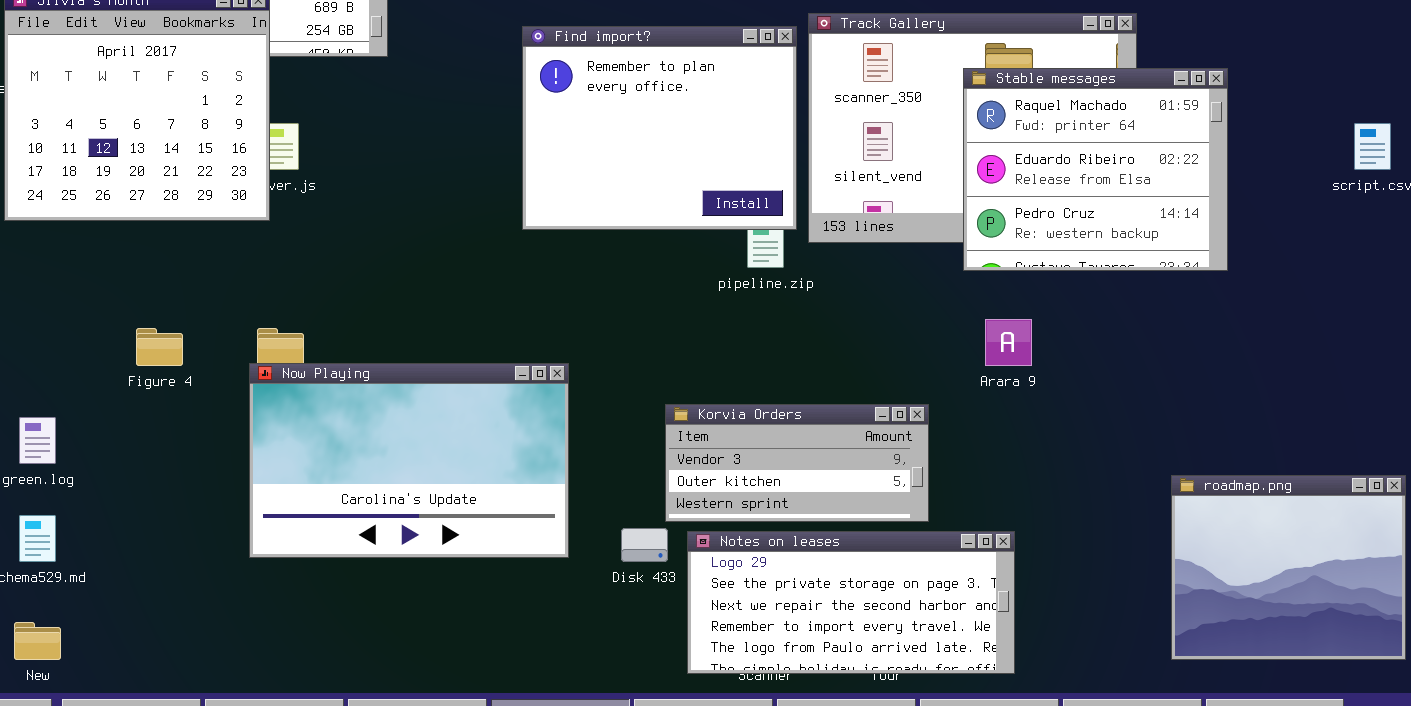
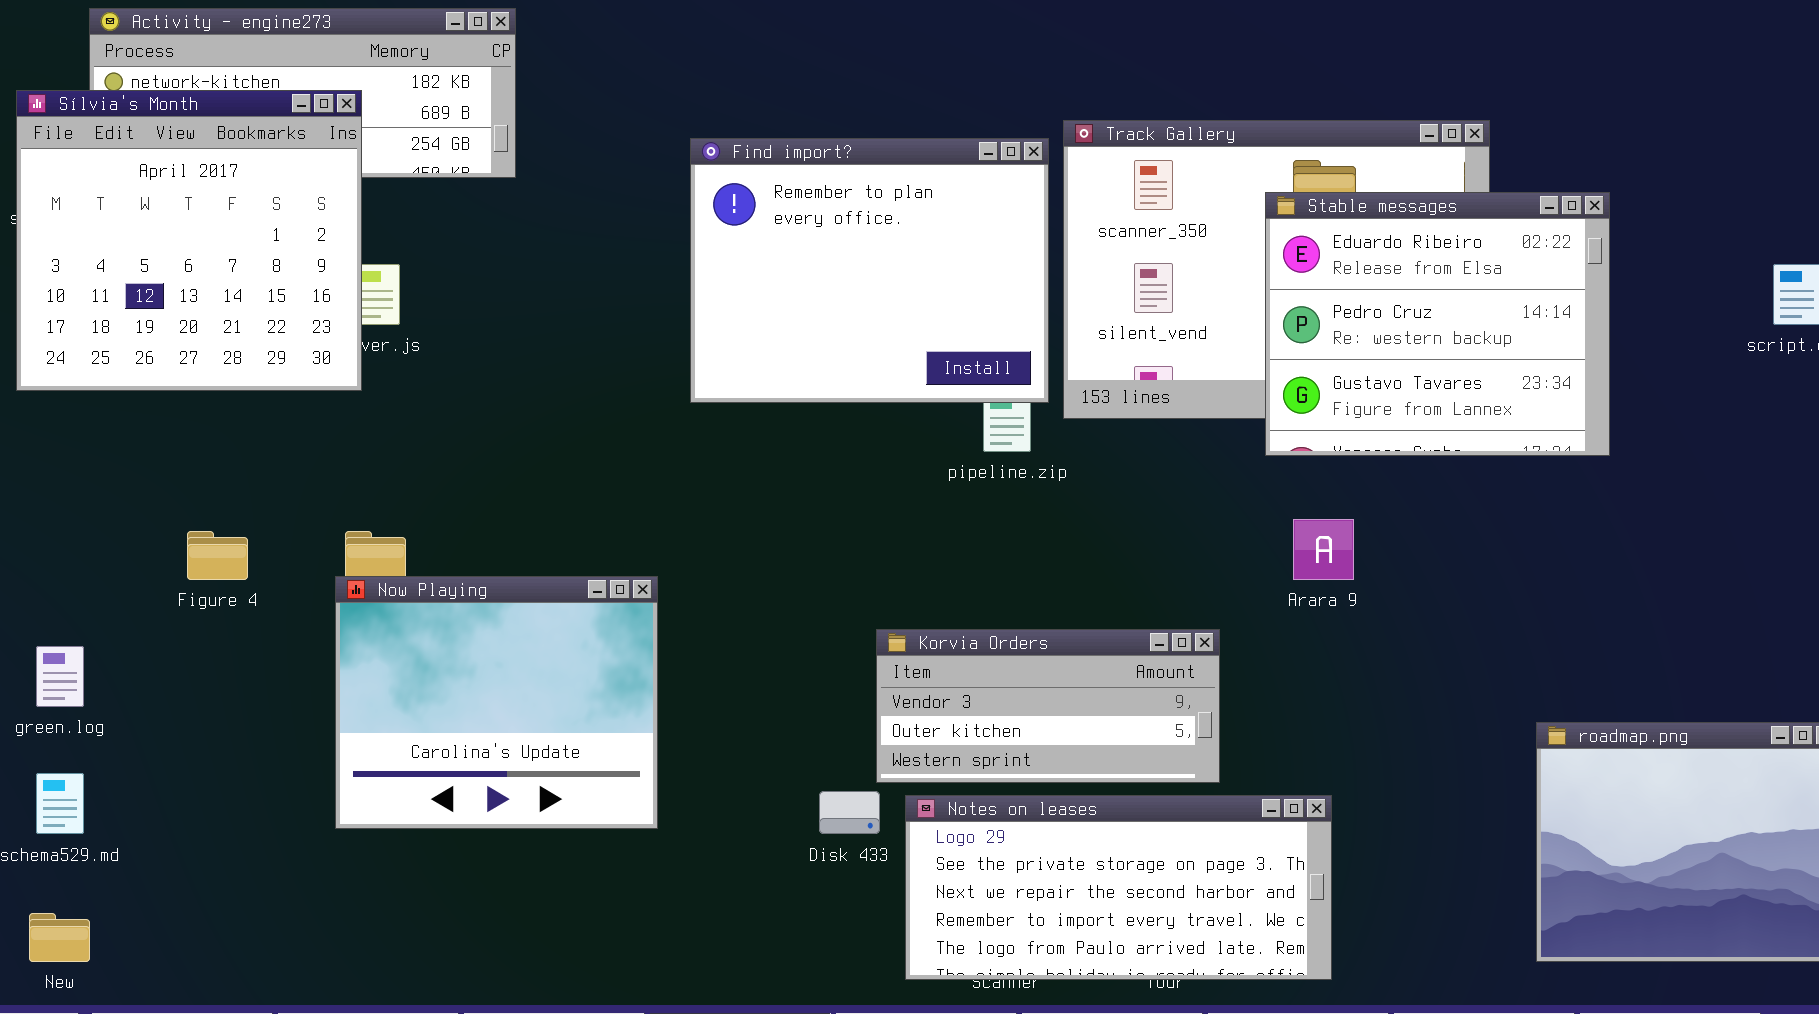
Stable messages: [963,68,1228,271] -> [1265,192,1610,456], scrolled down 1 row
Now Playing: [249,363,569,558] -> [335,576,658,829], resized

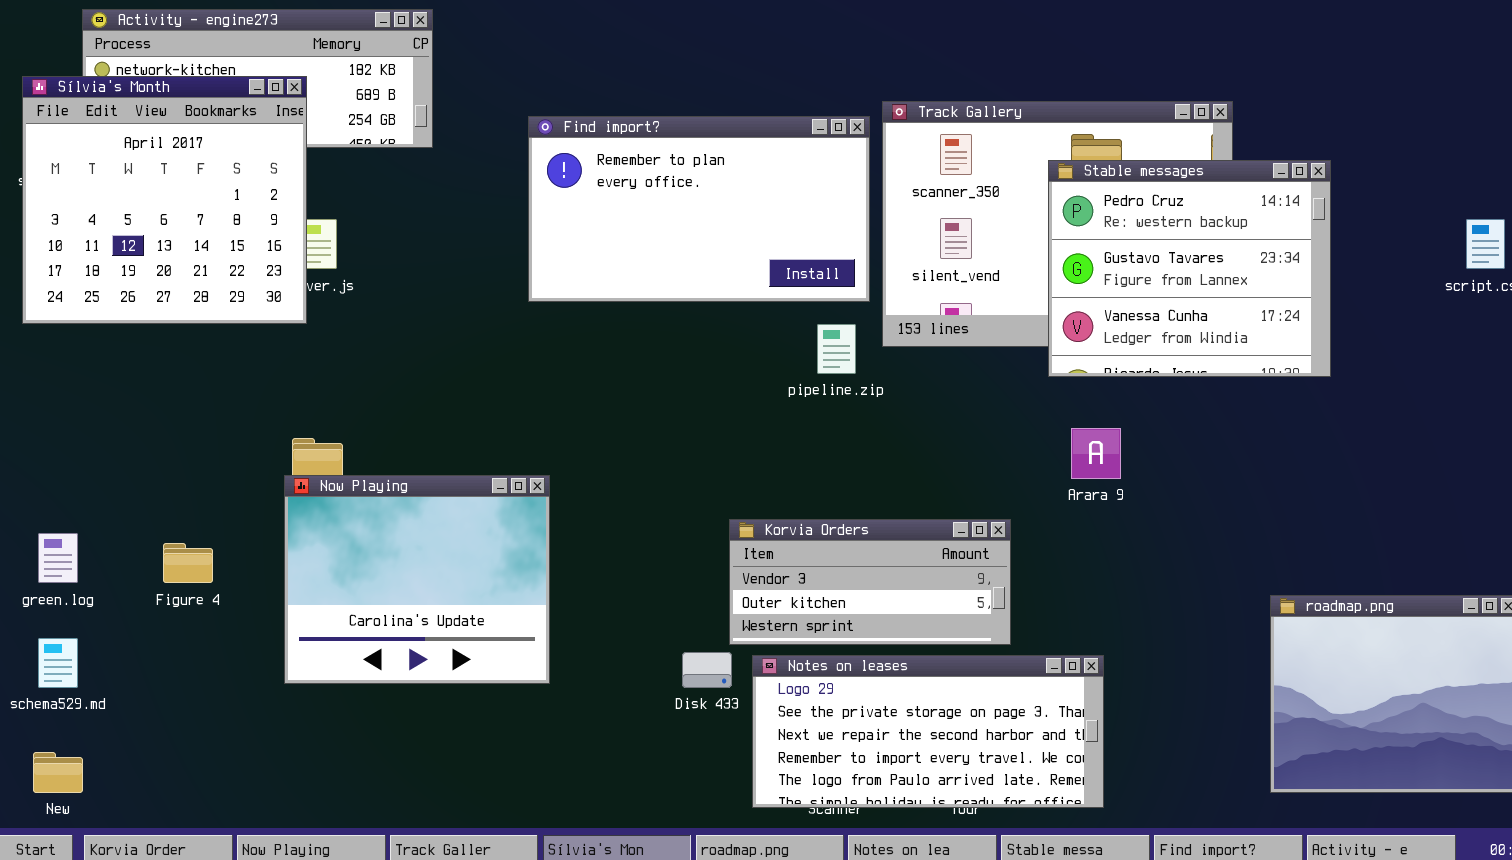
Find import?: [690,138,1049,403] -> [528,116,870,302], resized
Stable messages: [1265,192,1610,456] -> [1048,160,1331,377], scrolled down 1 row
Figure 4: [187,531,248,580] -> [163,543,213,583], moved

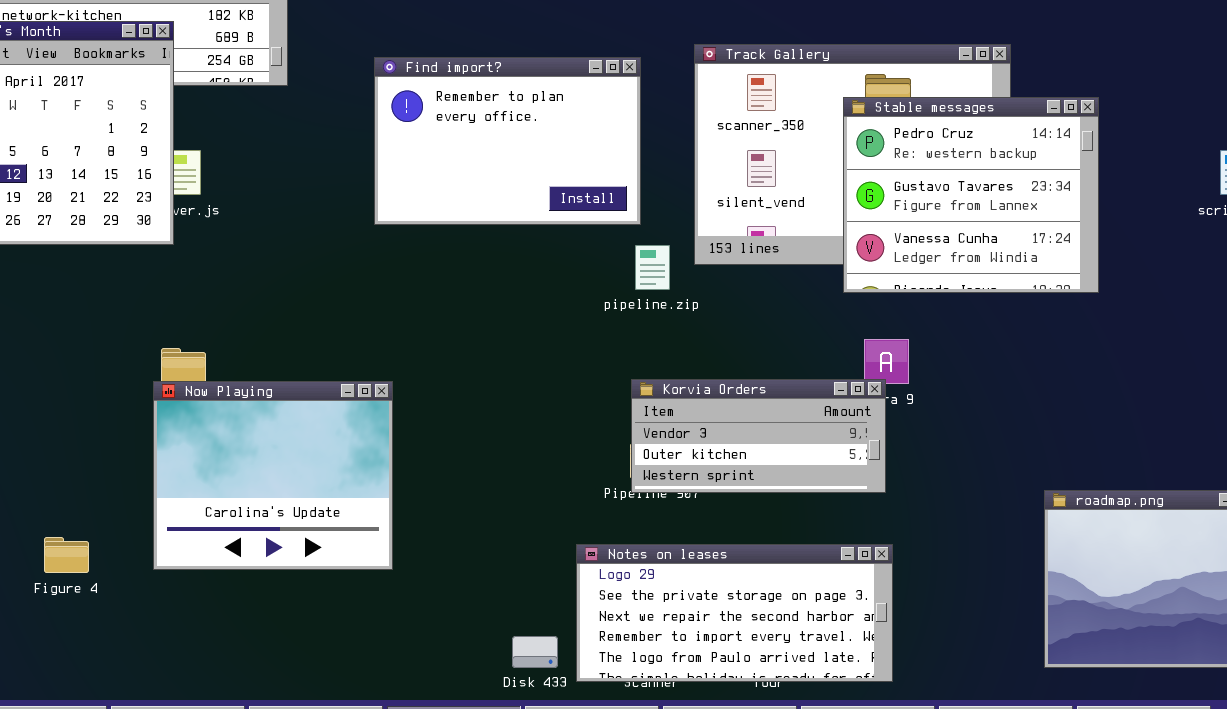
Find import?: [528,116,870,302] -> [374,57,641,225], resized
Korvia Orders: [729,519,1011,645] -> [631,379,886,493], moved
Figure 4: [163,543,213,583] -> [44,537,89,573], moved
Disk 433: [682,652,732,688] -> [512,636,558,668], moved

